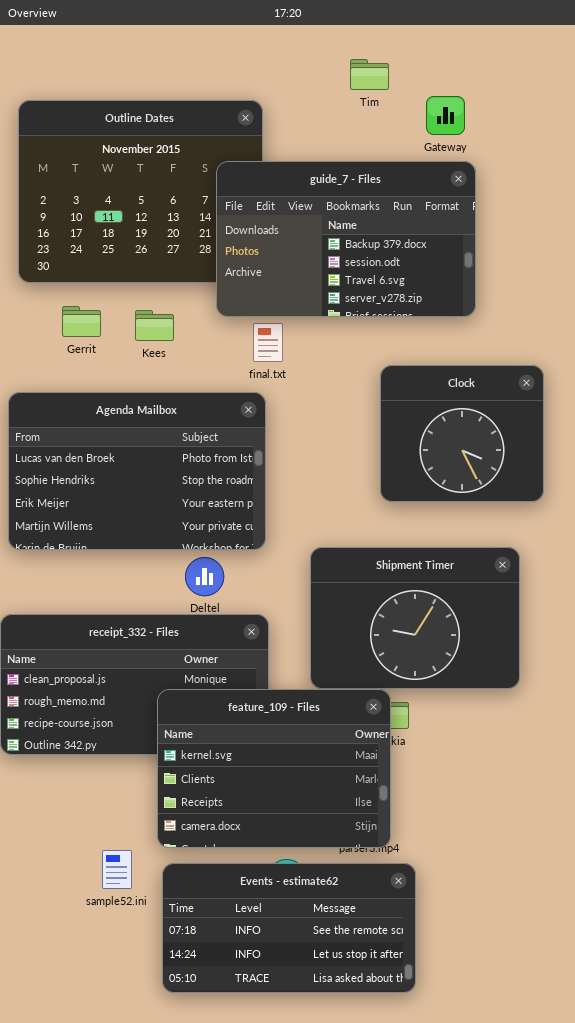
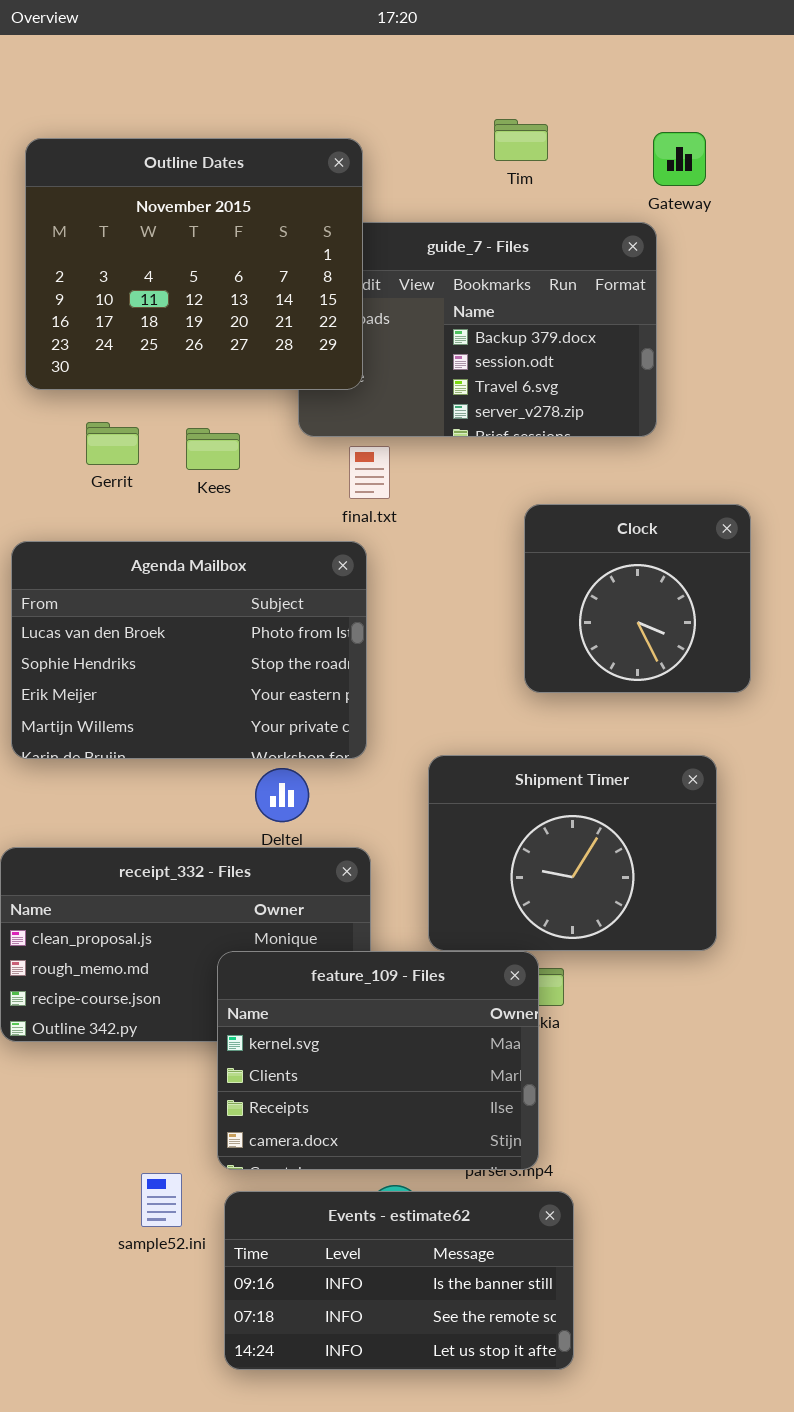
Tim: [350,59,389,90] -> [494,119,548,161], moved
Gateway: [426,96,465,135] -> [653,132,706,186], moved
Outline Dates: [18,100,263,283] -> [25,138,363,390], raised
Events - estimate62: [162,863,416,993] -> [224,1191,574,1370], scrolled up 1 row

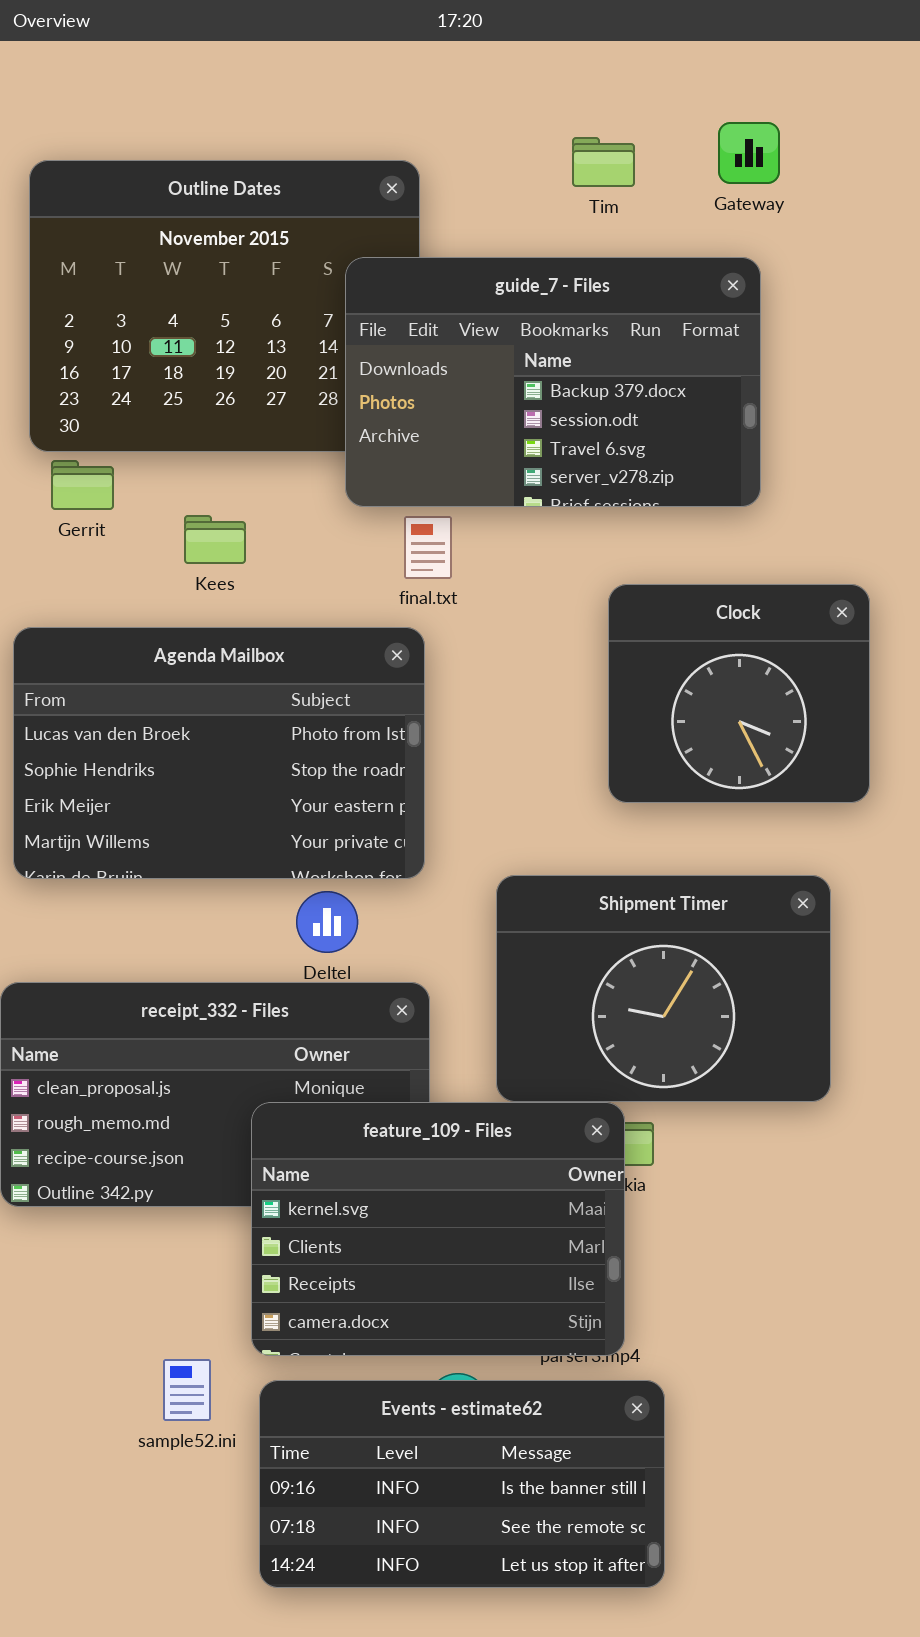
Gateway: [653,132,706,186] -> [718,122,780,184], moved
guide_7 - Files: [298,222,657,437] -> [345,257,761,507], raised
Gerrit: [86,422,139,465] -> [51,460,114,510], moved
Kees: [186,428,240,470] -> [184,515,246,564], moved

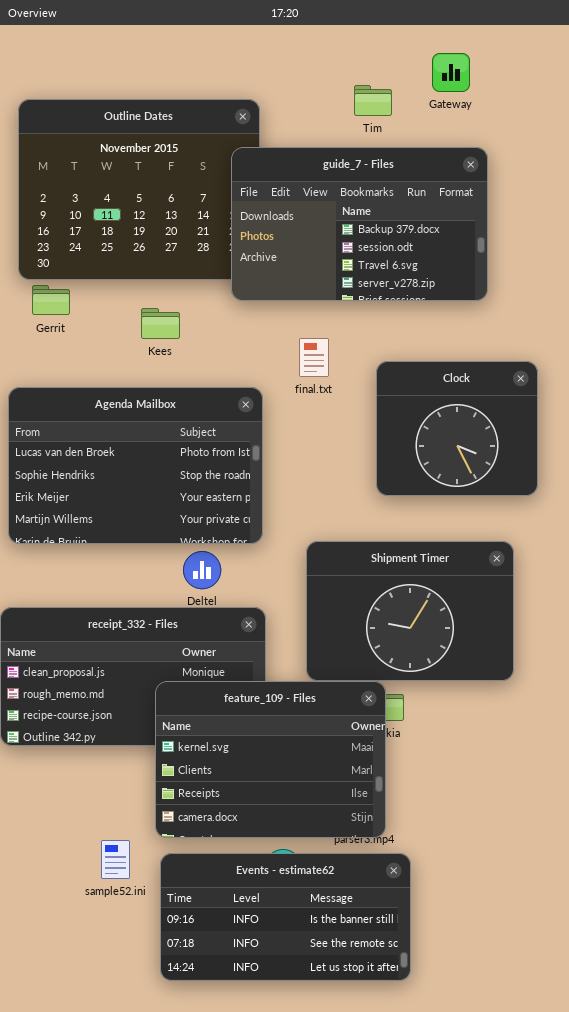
Gateway: [718,122,780,184] -> [432,53,470,92], moved
guide_7 - Files: [345,257,761,507] -> [231,147,488,301], moved
Kees: [184,515,246,564] -> [141,308,180,339], moved
final.txt: [404,516,452,579] -> [299,338,329,377], moved

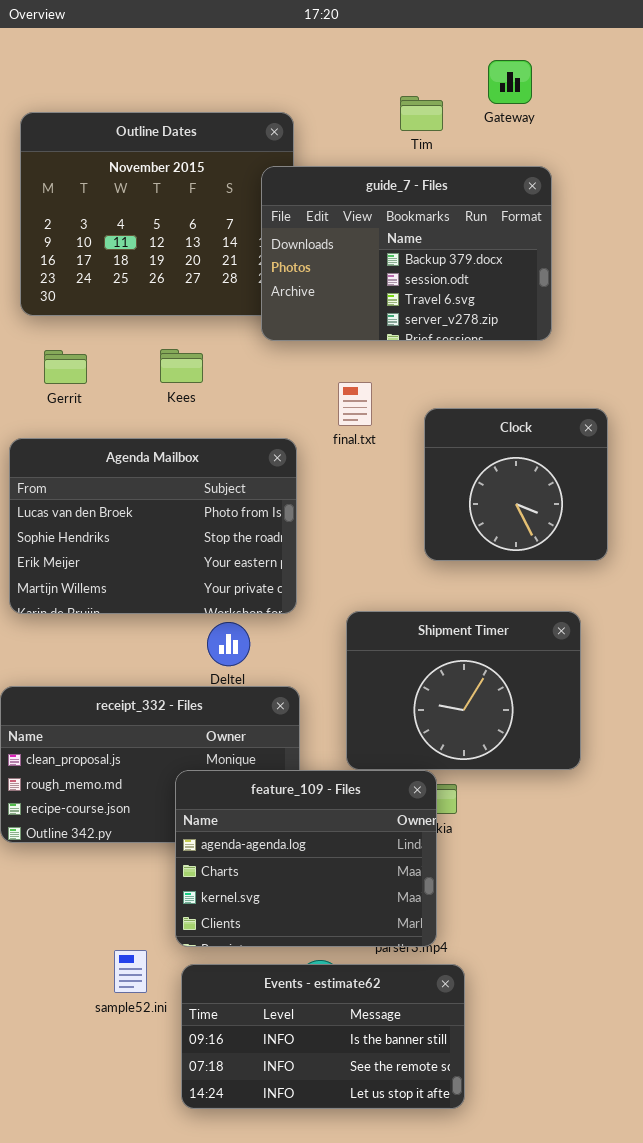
Gerrit: [32,285,70,315] -> [44,350,87,384], moved
feature_109 - Files: [155,681,386,838] -> [175,770,437,947], scrolled up 2 rows

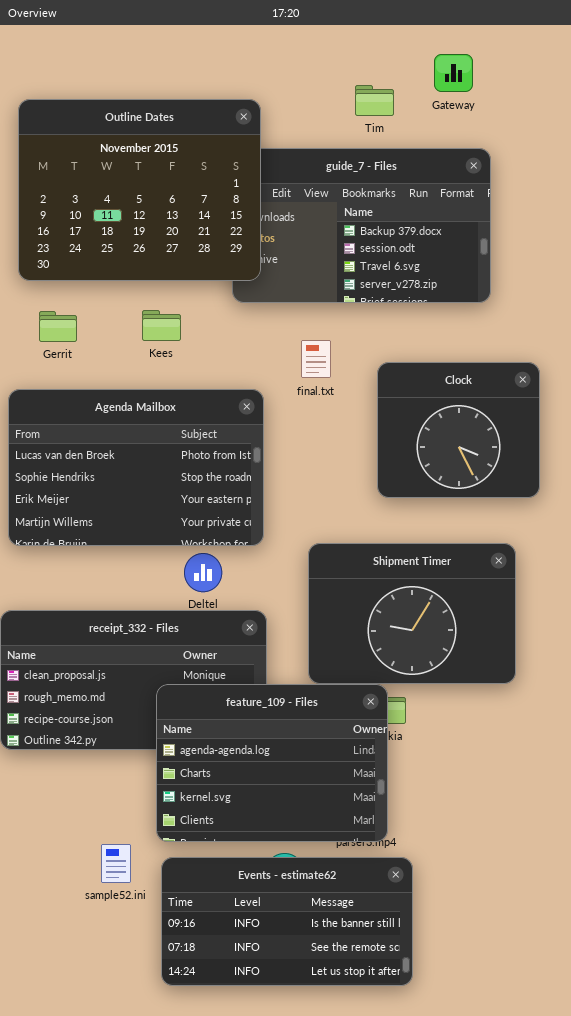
Outline Dates: [20,112,294,316] -> [18,99,261,281], raised

